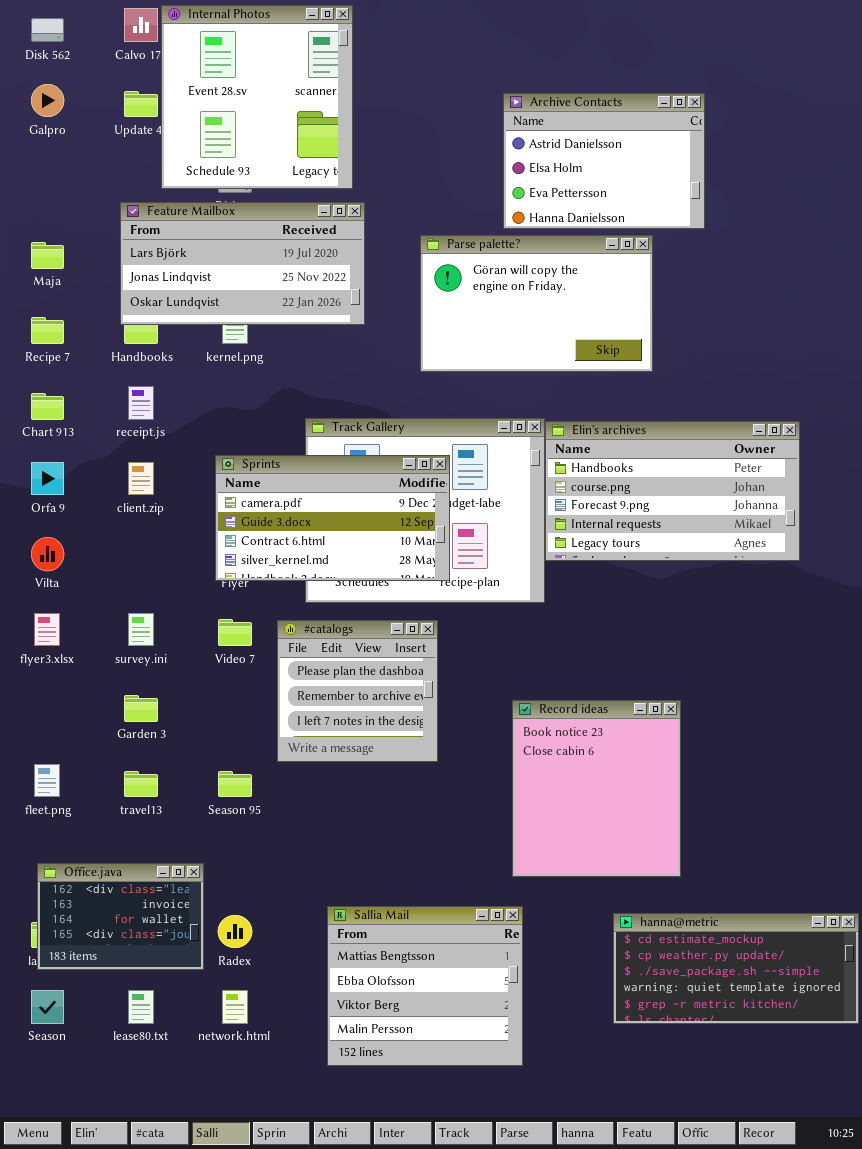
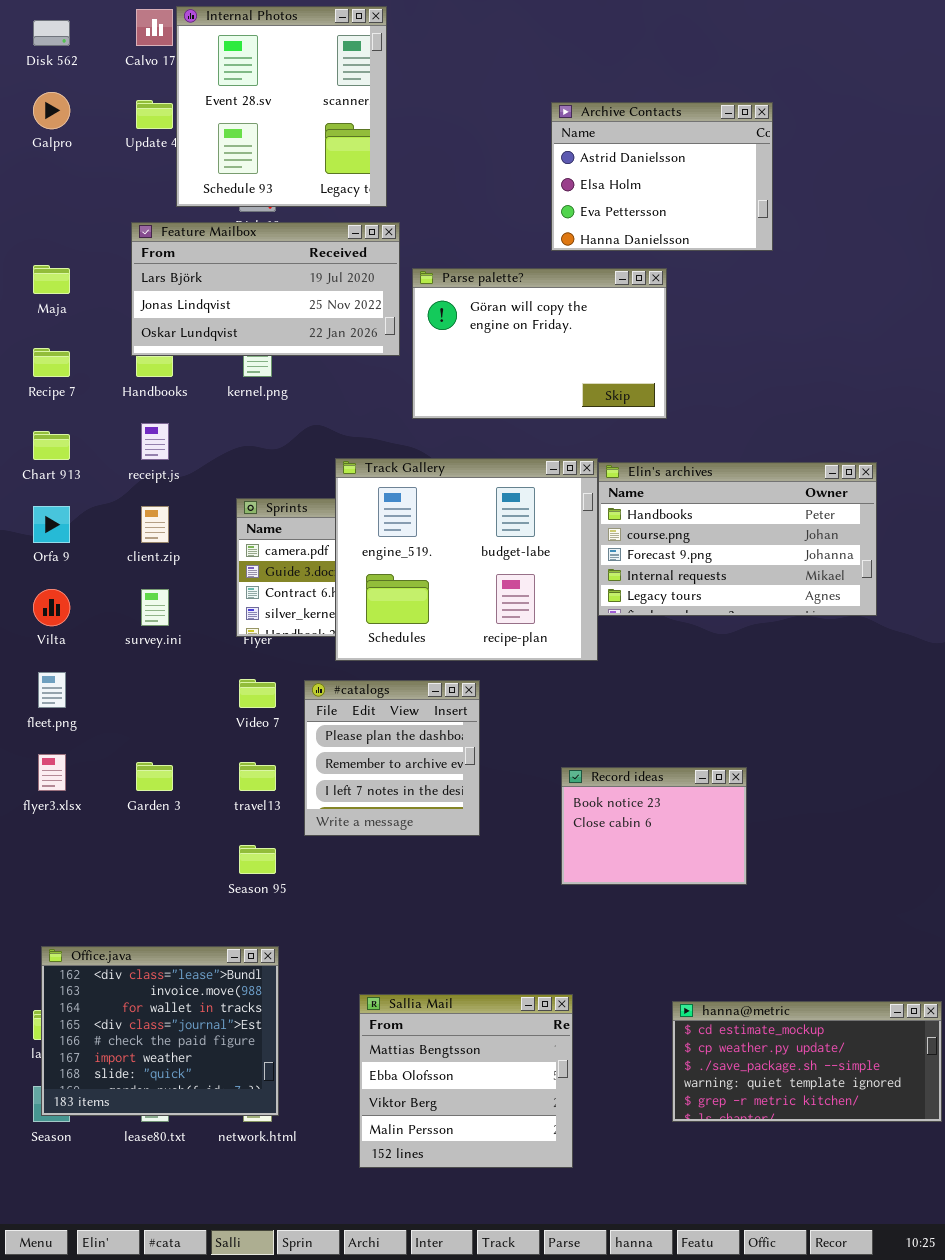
Parse palette?: [420,235,653,372] -> [412,268,667,419], moved
Track Gallery: [305,418,545,603] -> [335,458,598,661], raised
flyer3.xlsx: [34,613,60,646] -> [38,754,66,791], moved
survey.ini: [128,613,154,646] -> [141,589,169,626], moved
Record ideas: [512,700,681,877] -> [561,767,747,885], resized
fleet.png: [34,764,60,797] -> [38,672,66,708], moved
travel13: [124,771,158,797] -> [239,762,276,791], moved
Office.java: [37,863,204,970] -> [41,946,279,1116], resized

